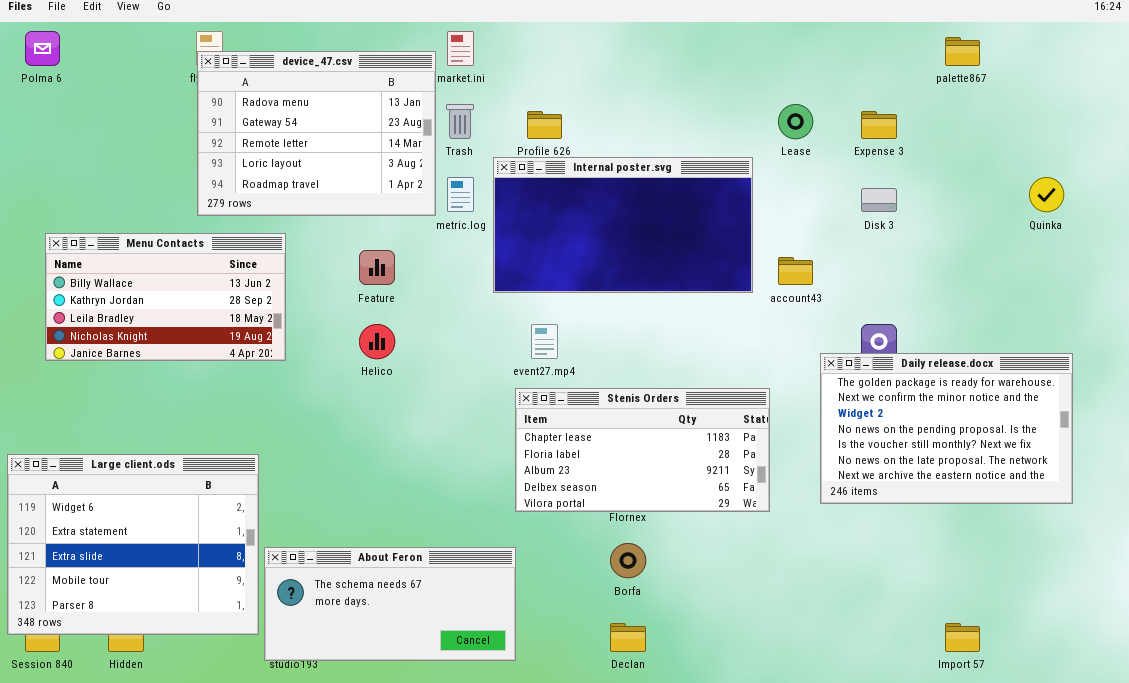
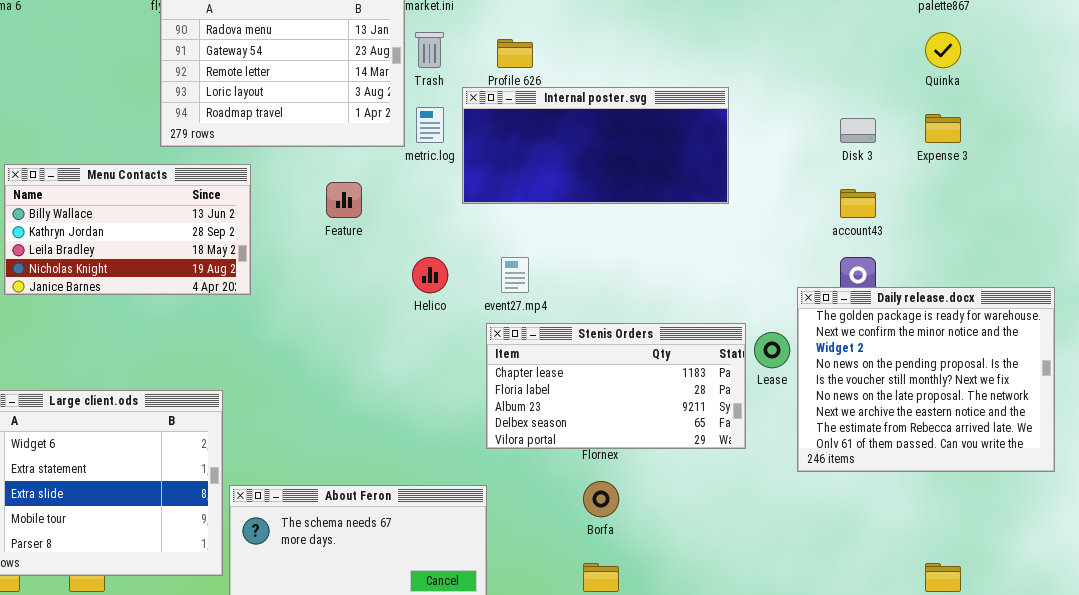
Lease: [778,104,813,139] -> [754,332,790,368], moved
Expense 3: [861,111,897,139] -> [925,114,961,143], moved
Internal poster.svg: [493,157,753,293] -> [462,87,729,204], resized
Quinka: [1029,177,1064,212] -> [925,32,961,68], moved
account43: [778,257,813,285] -> [840,189,876,218], moved
Helico: [359,324,395,359] -> [412,257,448,293], moved
Daily release.docx: [820,353,1073,504] -> [797,287,1055,472], resized

